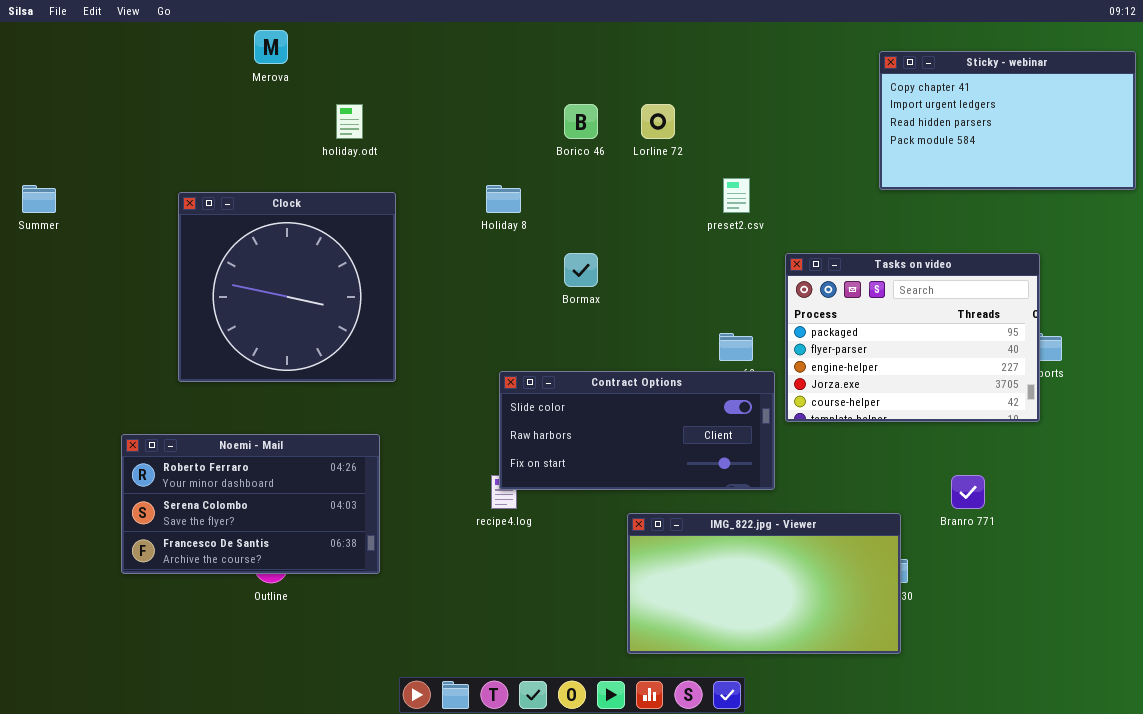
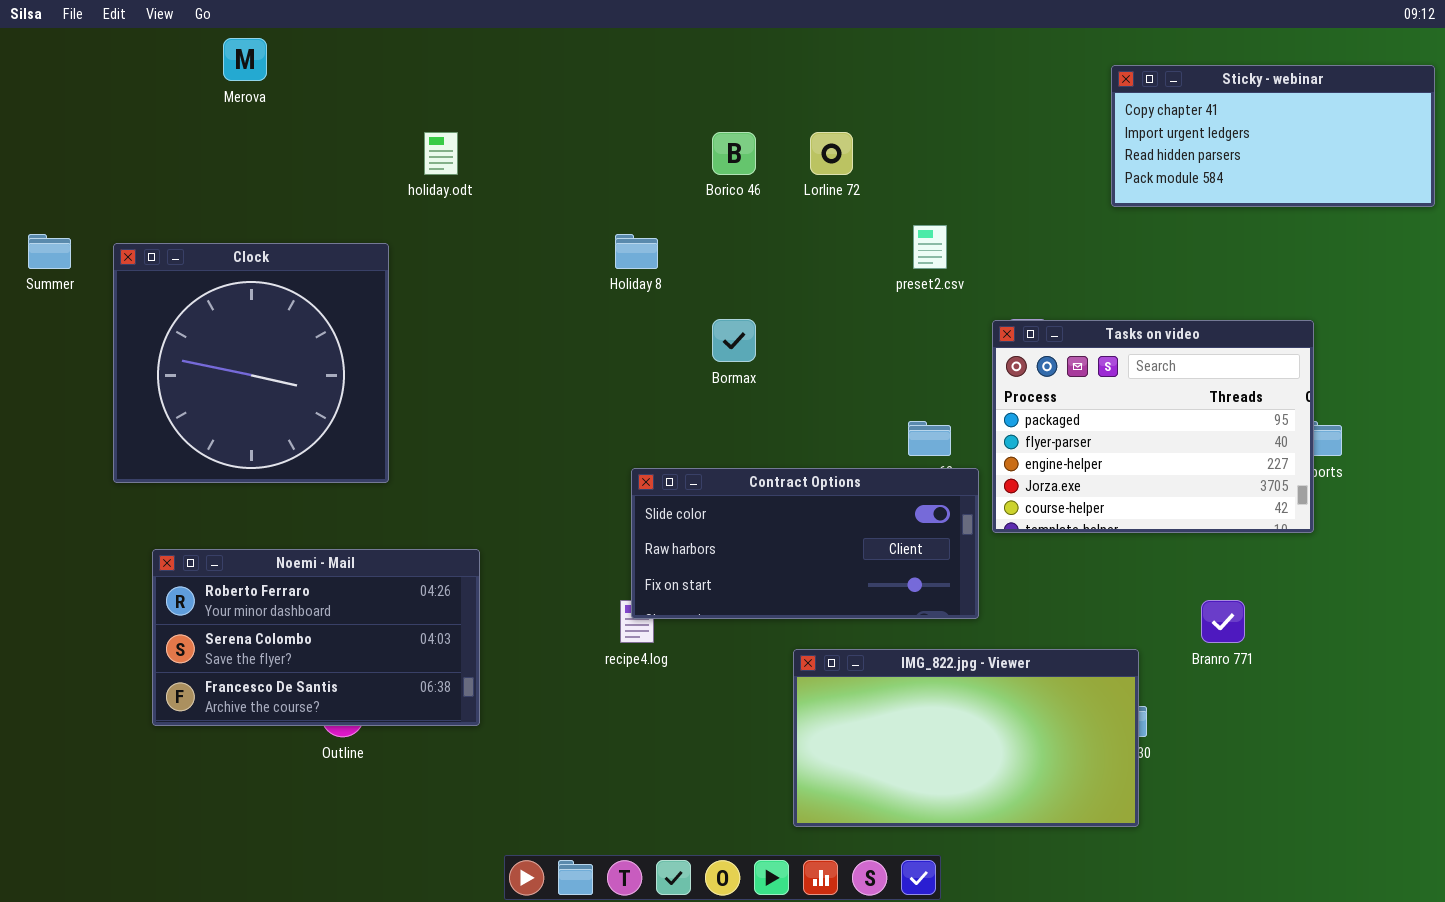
Merova: [254,30,288,64] -> [223,38,267,81], moved
Sticky - webinar: [879,51,1136,190] -> [1111,65,1435,207], resized
Clock: [178,192,396,382] -> [113,243,389,483], moved

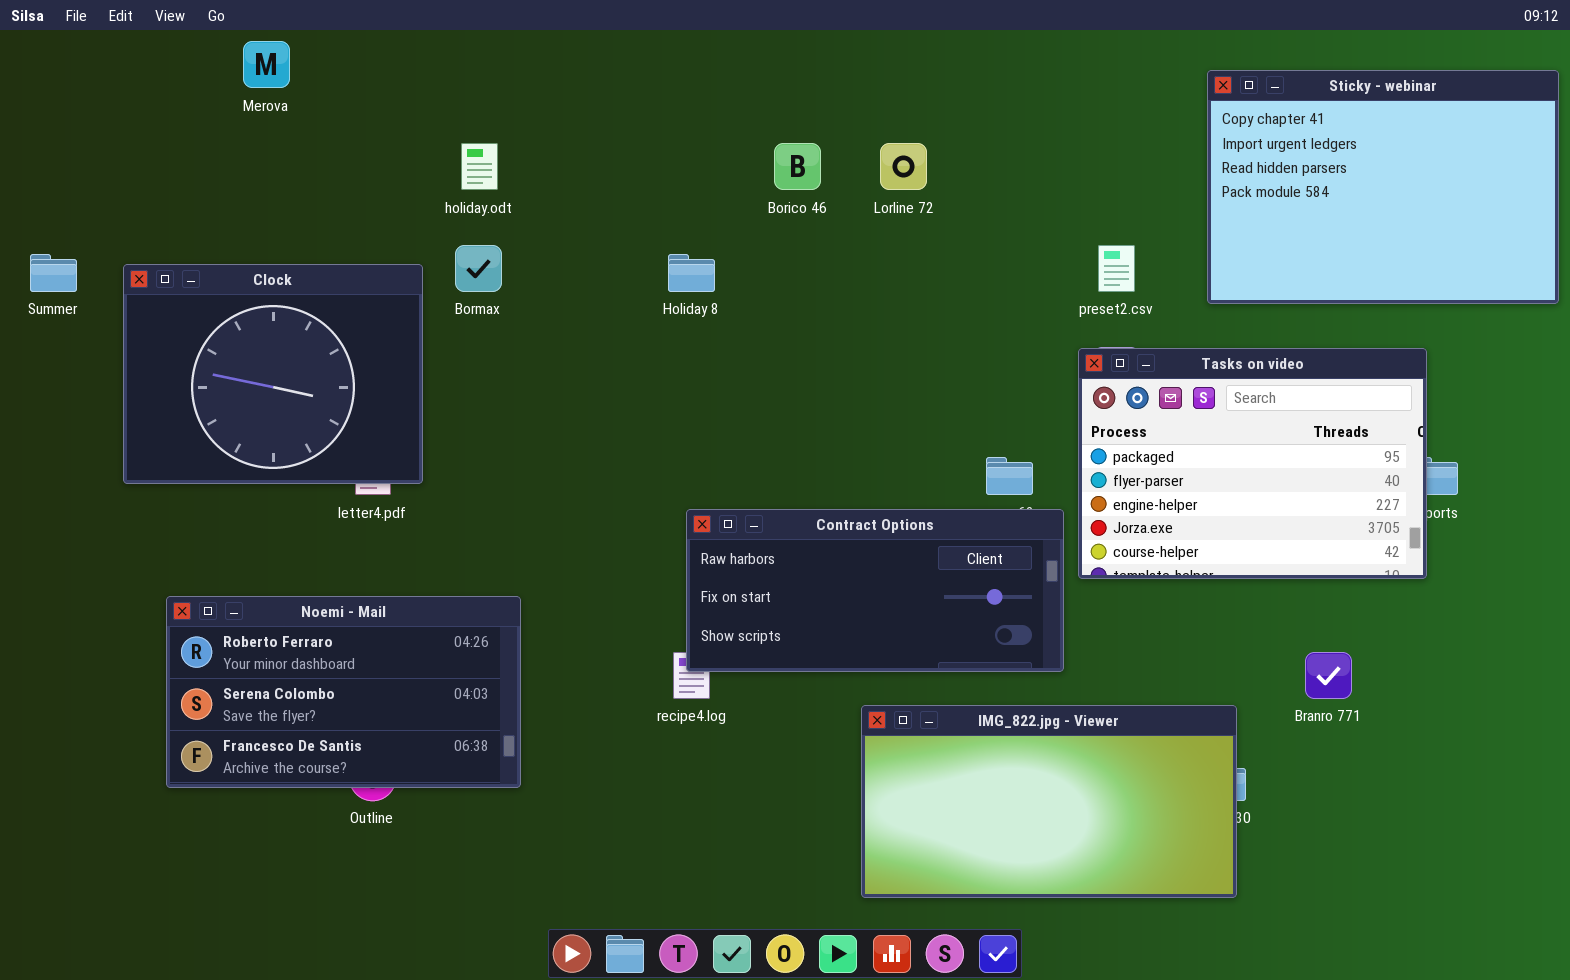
Sticky - webinar: [1111,65,1435,207] -> [1207,70,1559,304], resized
preset2.csv: [913,225,947,269] -> [1098,245,1135,292], moved
Clock: [113,243,389,483] -> [123,264,423,484], resized
Bormax: [712,319,756,362] -> [455,245,502,292], moved
Contract Options: [631,468,979,619] -> [686,509,1064,672], scrolled down 1 row

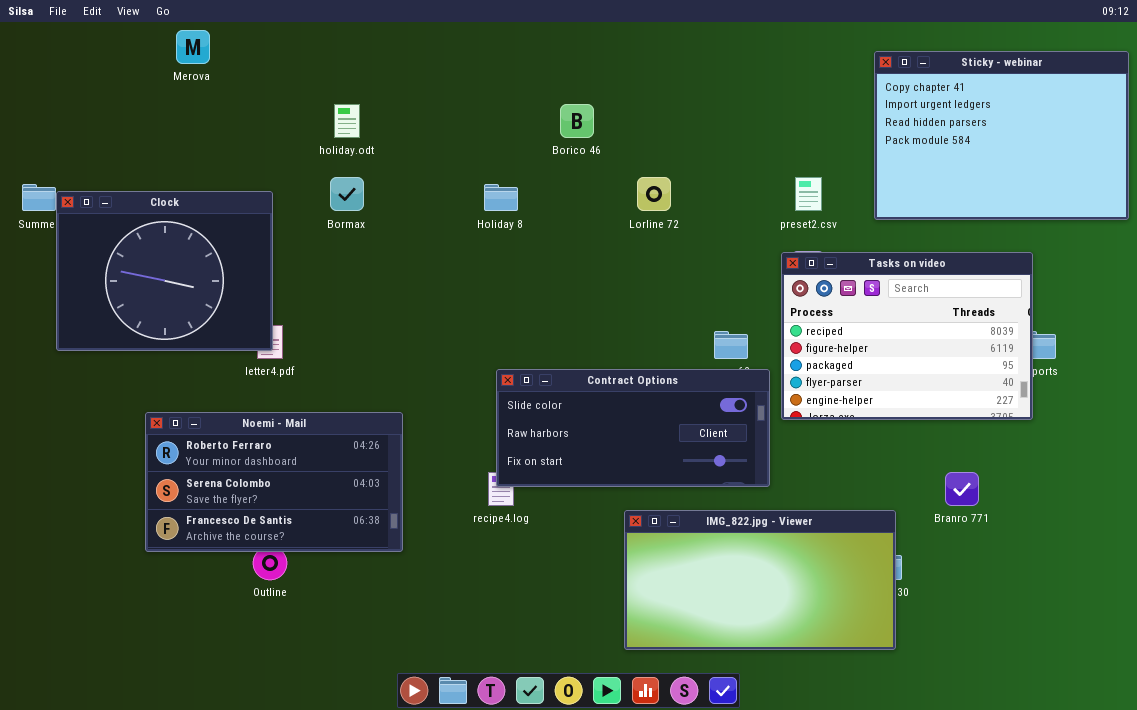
Lorline 72: [880,143,927,190] -> [637,177,671,211], moved
Clock: [123,264,423,484] -> [56,191,273,351], moved
Tasks on video: [1078,348,1427,579] -> [781,252,1033,420], scrolled up 2 rows
Contract Options: [686,509,1064,672] -> [496,369,770,487], scrolled up 1 row
Noemi - Mail: [166,596,521,788] -> [145,412,403,552], moved

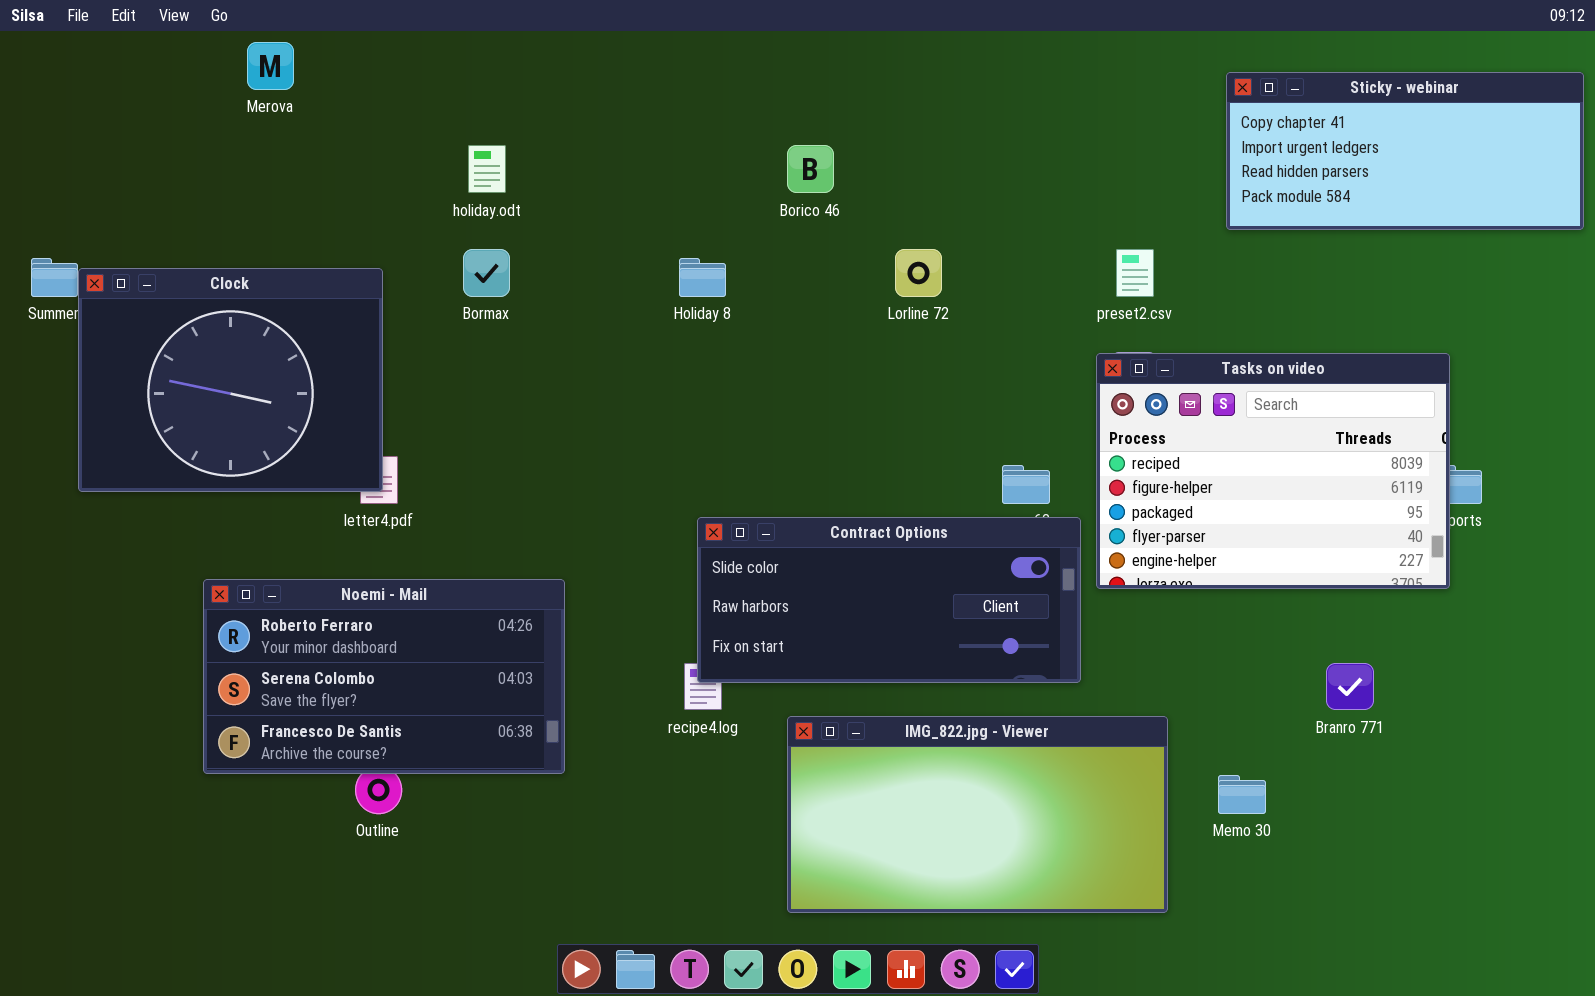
Sticky - webinar: [874,51,1129,220] -> [1226,72,1584,230], resized
IMG_822.jpg - Viewer: [624,510,896,650] -> [787,716,1168,913], moved

